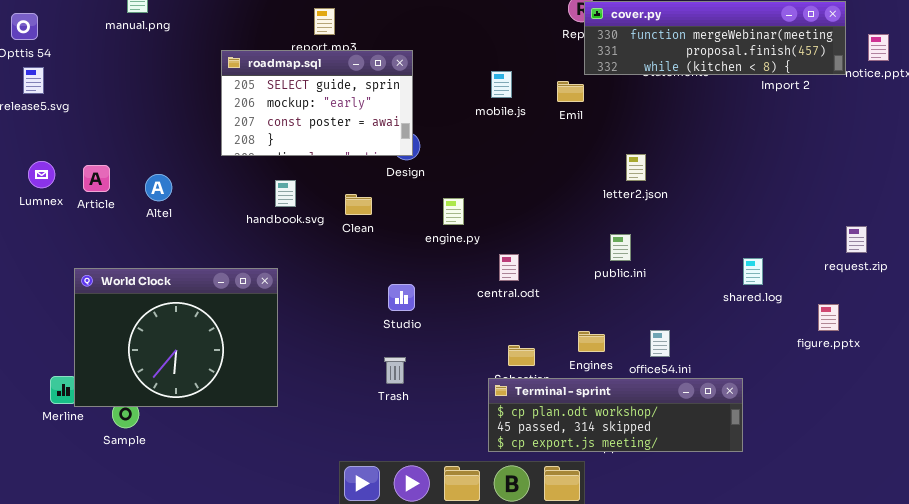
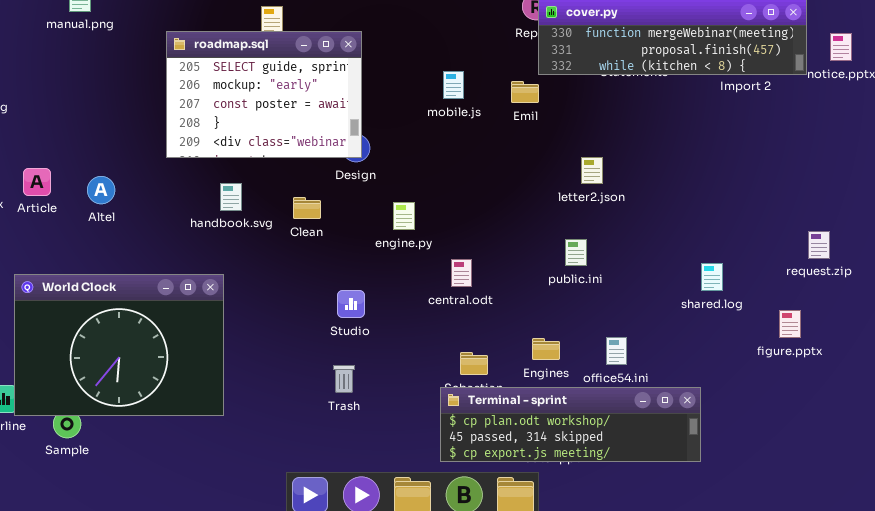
roadmap.sql: [221,50,413,156] -> [166,31,362,158], resized

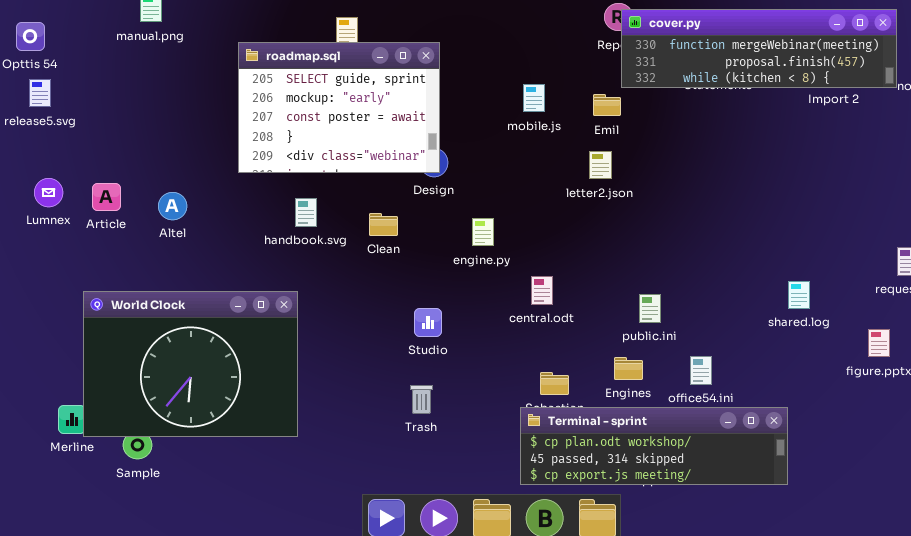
letter2.json: [581,157,603,184] -> [589,151,612,179], moved
public.ini: [565,239,587,266] -> [639,294,661,323], moved

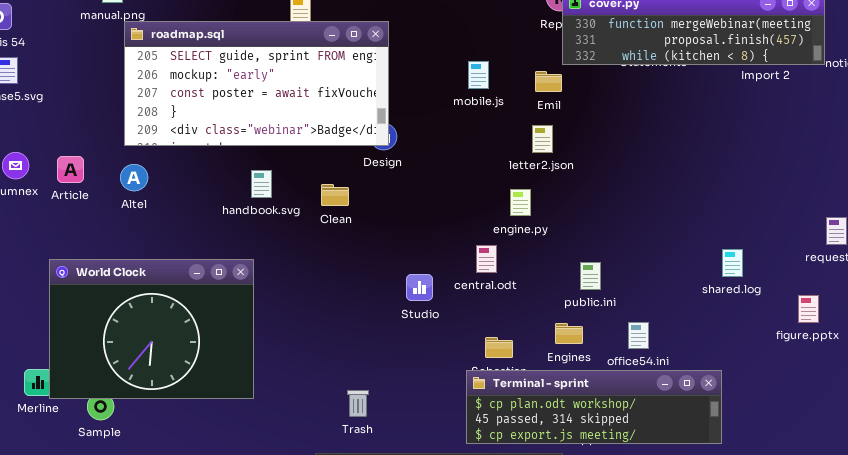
roadmap.sql: [238,42,440,173] -> [124,21,389,146], resized
engine.py: [472,218,494,246] -> [510,189,531,216], moved
Studio: [414,308,442,337] -> [406,274,433,301], moved
Trash: [410,385,433,414] -> [347,390,369,417], moved

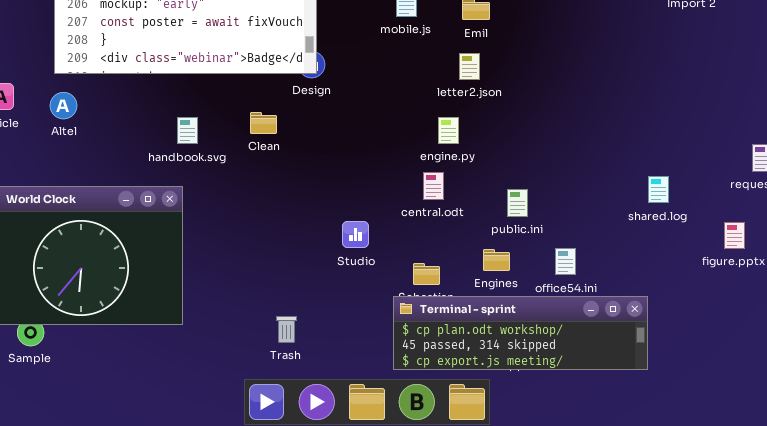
handbook.svg: [251,170,272,198] -> [177,117,198,144], moved
central.odt: [476,245,497,273] -> [423,172,444,200], moved
Studio: [406,274,433,301] -> [342,221,369,248], moved

